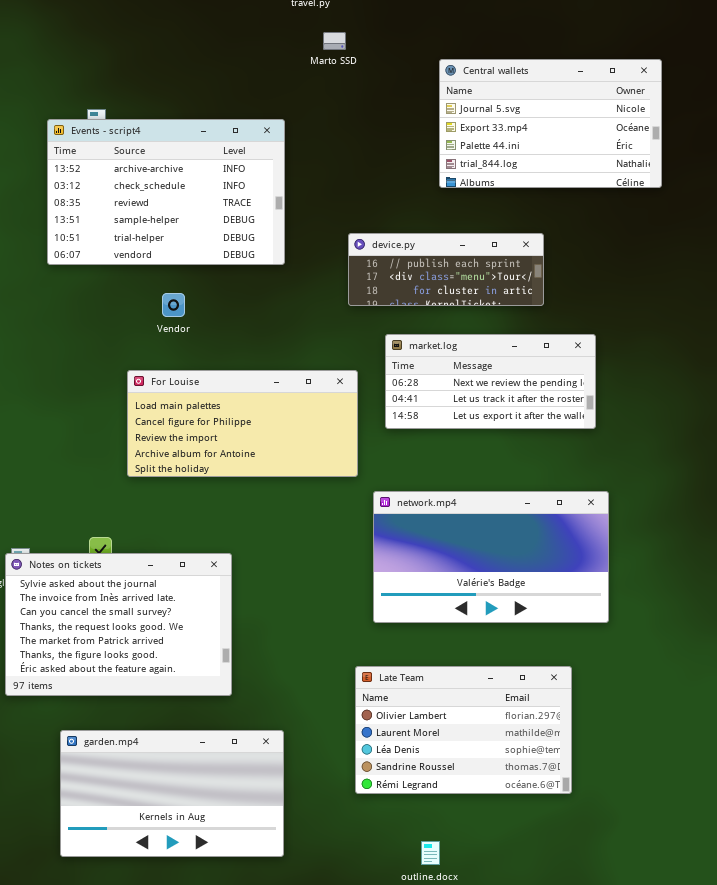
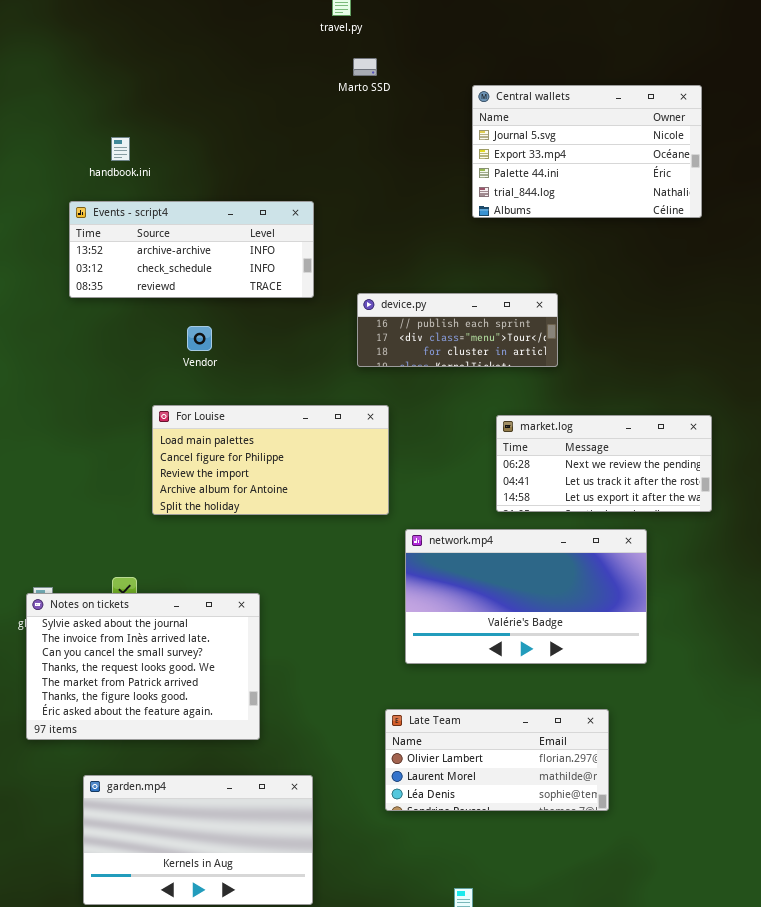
Events - script4: [47,119,285,265] -> [69,201,314,298], resized
device.py: [348,233,544,306] -> [357,293,558,367], moved
market.log: [385,334,596,429] -> [496,415,712,512], moved
Late Team: [355,666,572,794] -> [385,709,609,811], resized

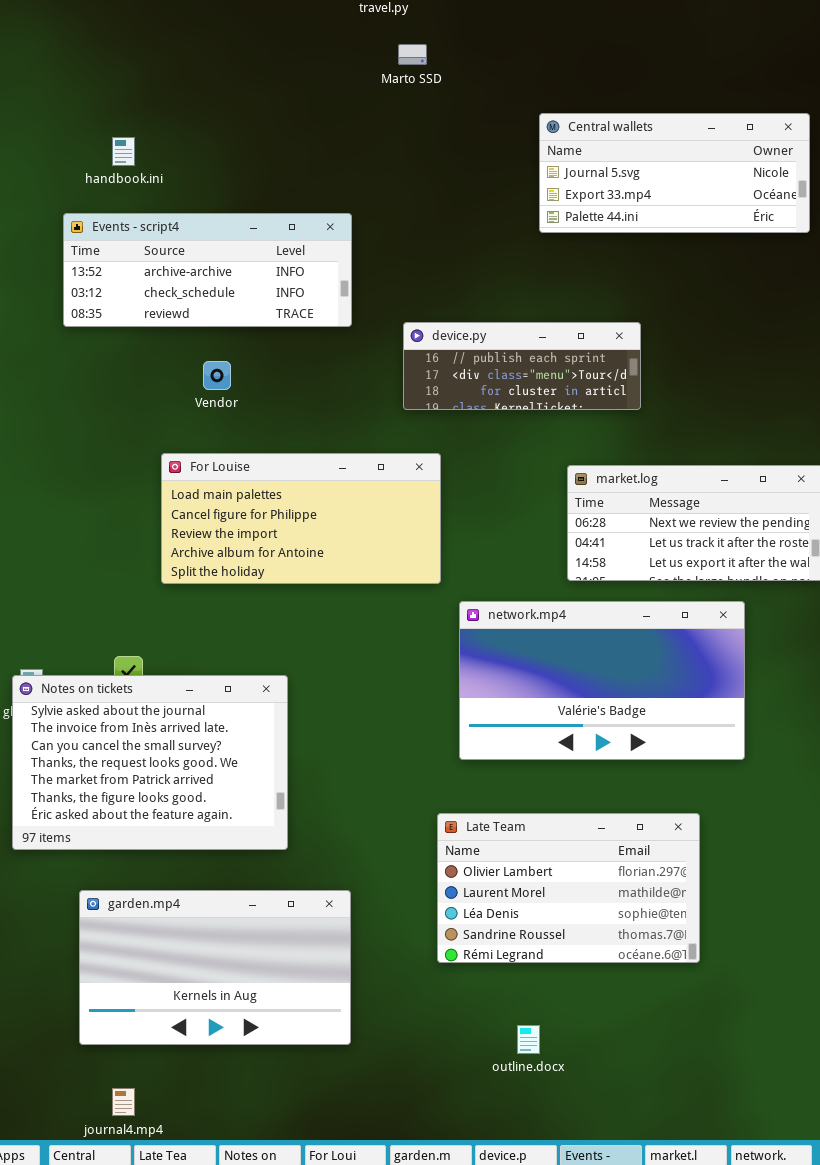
Central wallets: [472,85,702,218] -> [539,113,810,233], resized
Late Team: [385,709,609,811] -> [437,813,700,963], resized

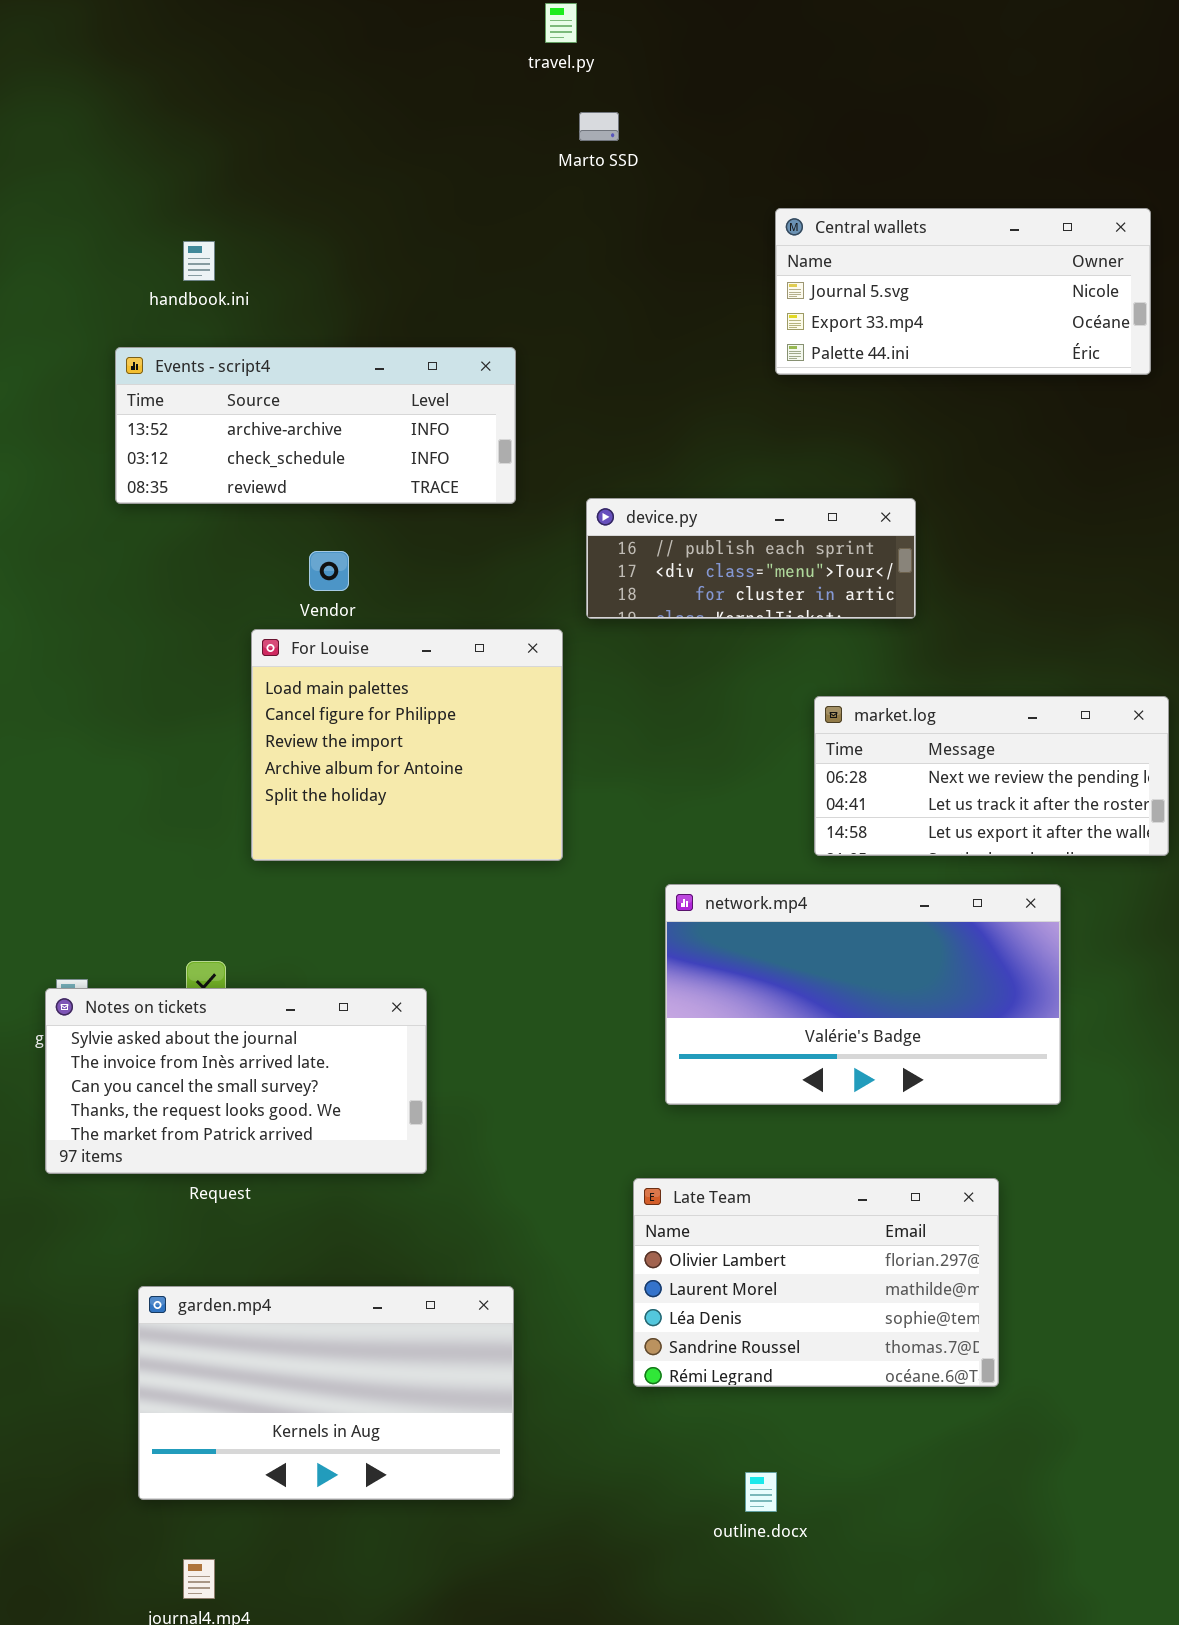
For Louise: [161,453,441,584] -> [251,629,563,861], resized
Notes on tickets: [12,675,288,850] -> [45,988,427,1174], resized

